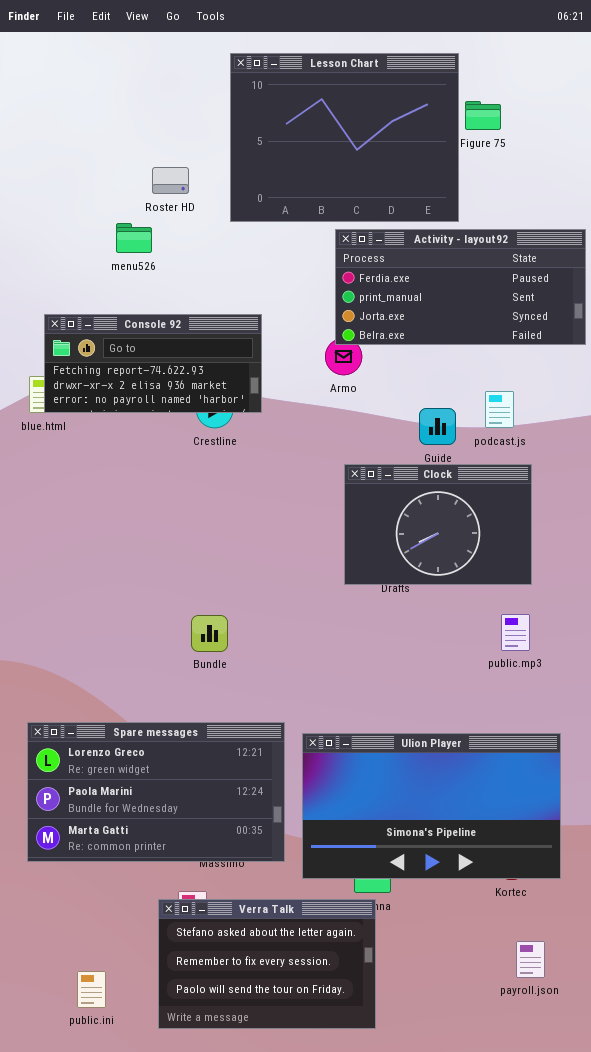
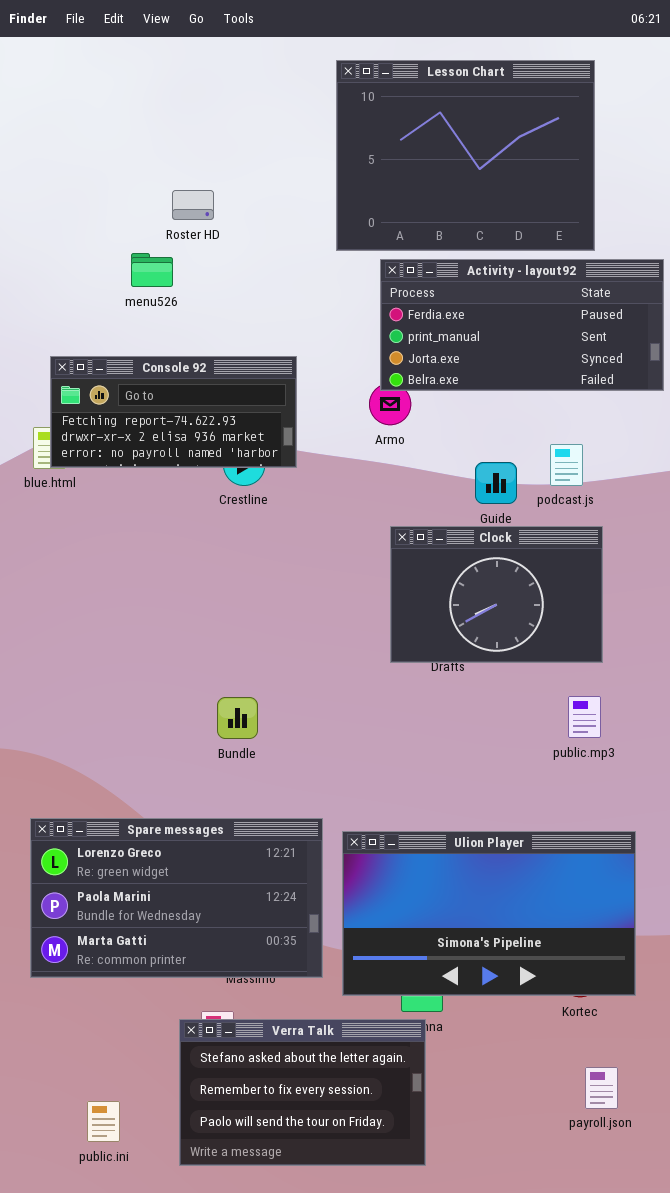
Lesson Chart: [230,53,459,222] -> [336,60,595,251], moved

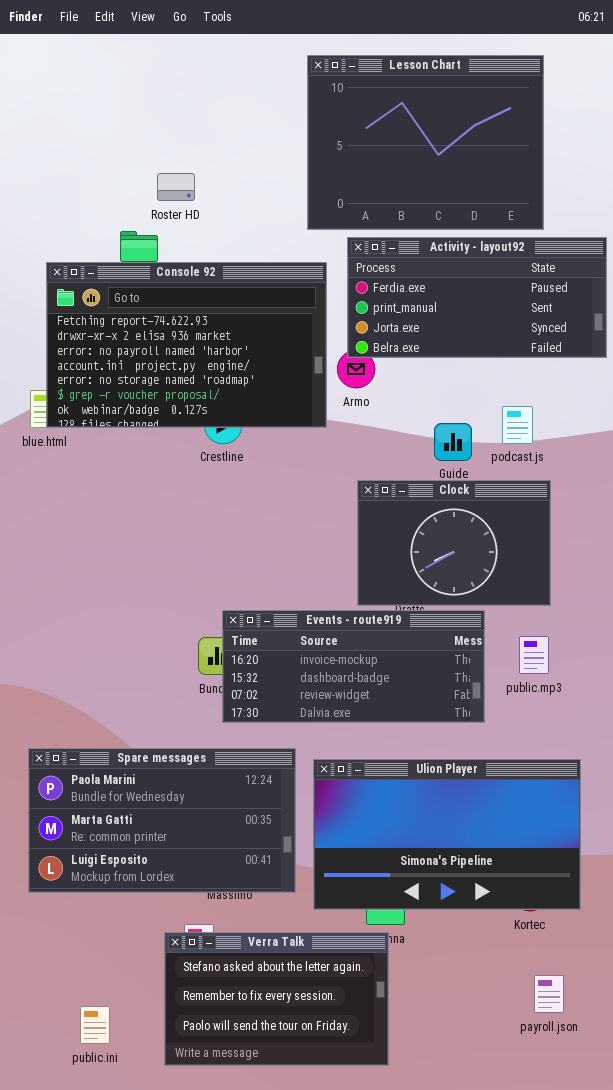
Console 92: [50,356,297,468] -> [46,262,327,428], resized
Events - route919: none -> [222,610,485,723], opened
Spare messages: [30,818,323,978] -> [28,748,296,893], scrolled down 1 row

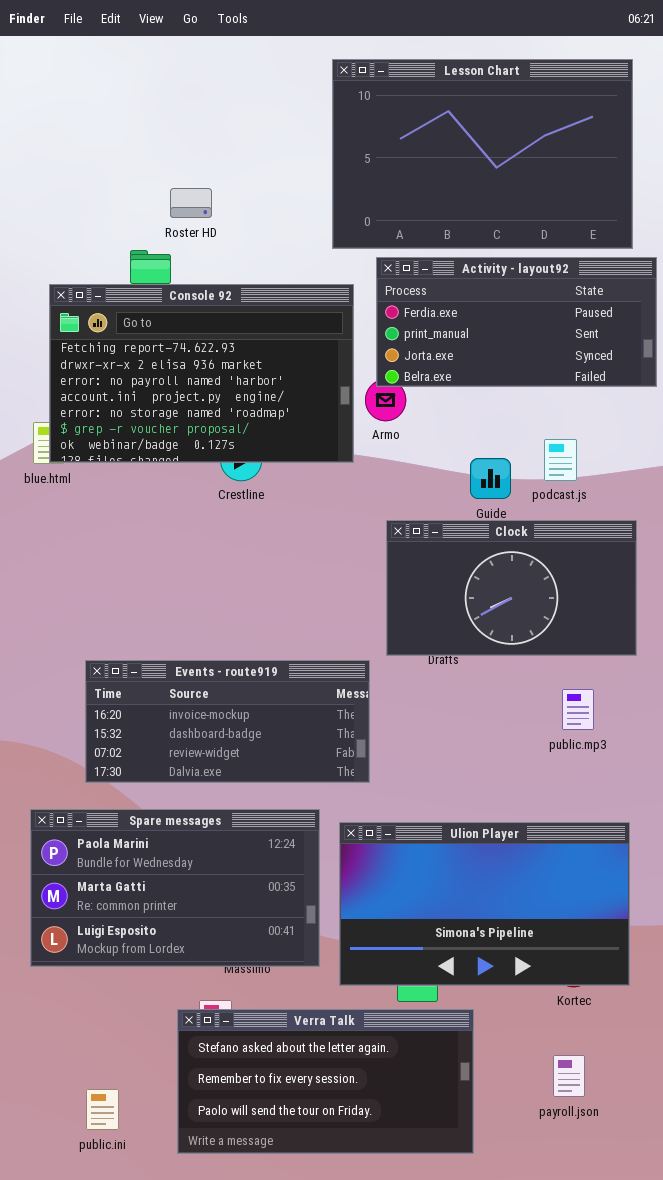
Lesson Chart: [307,55,544,230] -> [332,59,633,249], resized
Clock: [357,480,551,606] -> [386,520,637,656], resized
Events - route919: [222,610,485,723] -> [85,660,370,783], moved
Verra Talk: [164,932,389,1066] -> [177,1009,474,1154], resized
payroll.json: [534,975,564,1013] -> [553,1055,585,1097], moved

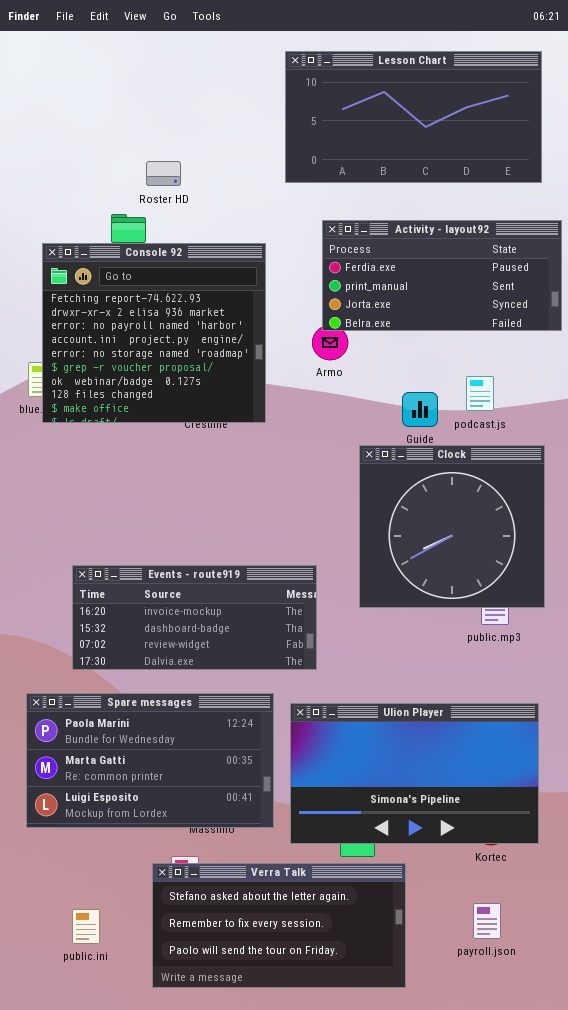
Lesson Chart: [332,59,633,249] -> [285,51,542,183], resized
Console 92: [49,284,354,463] -> [42,243,266,423], resized
Clock: [386,520,637,656] -> [359,445,545,608], resized
public.ini: [86,1089,119,1130] -> [72,909,100,944], moved

